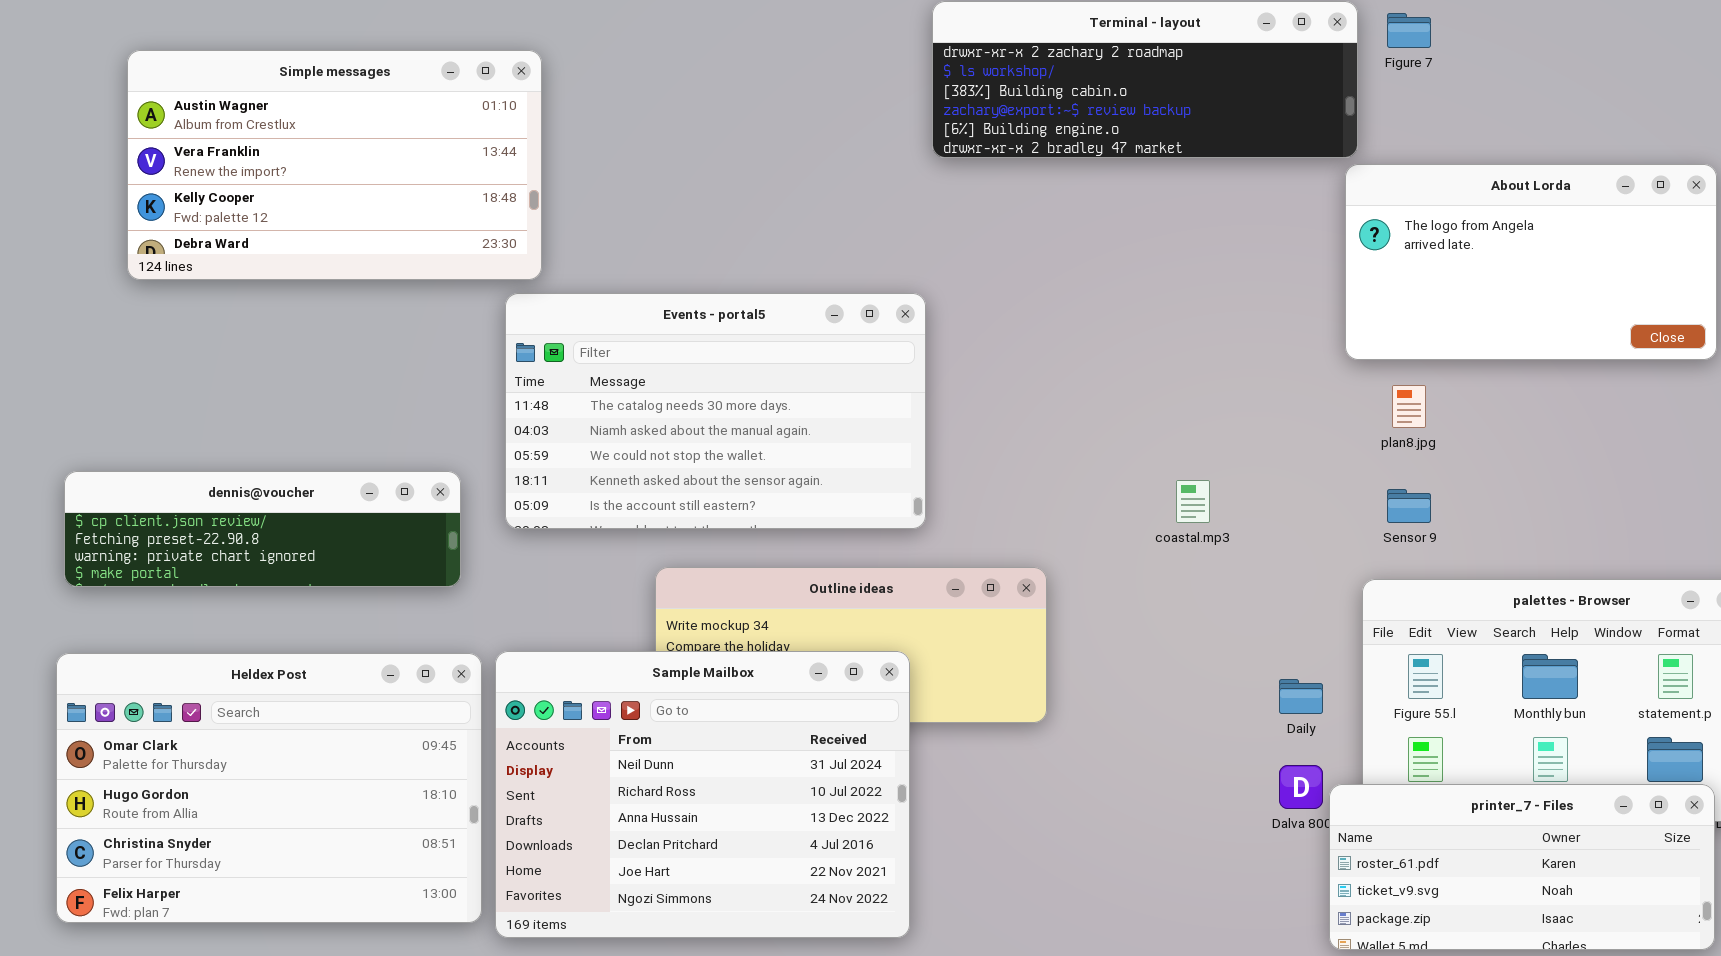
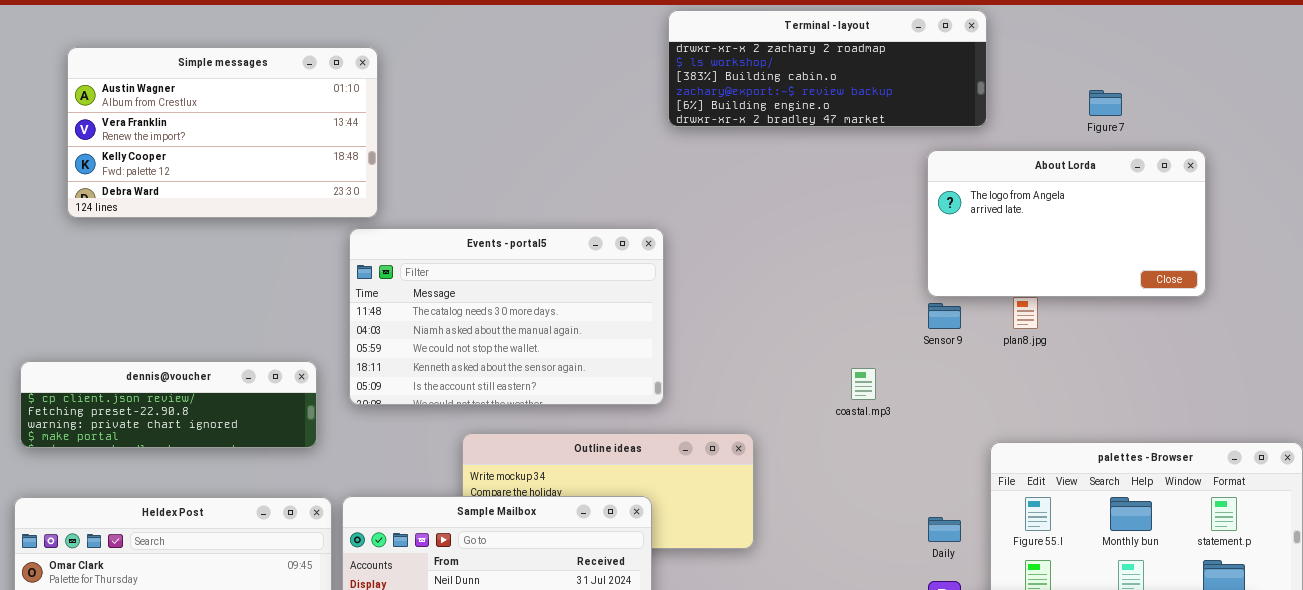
Figure 7: [1387,13,1431,48] -> [1089,90,1122,116], moved
About Lorda: [1345,164,1717,360] -> [927,150,1206,297], moved
Sensor 9: [1387,489,1431,523] -> [928,303,961,329], moved

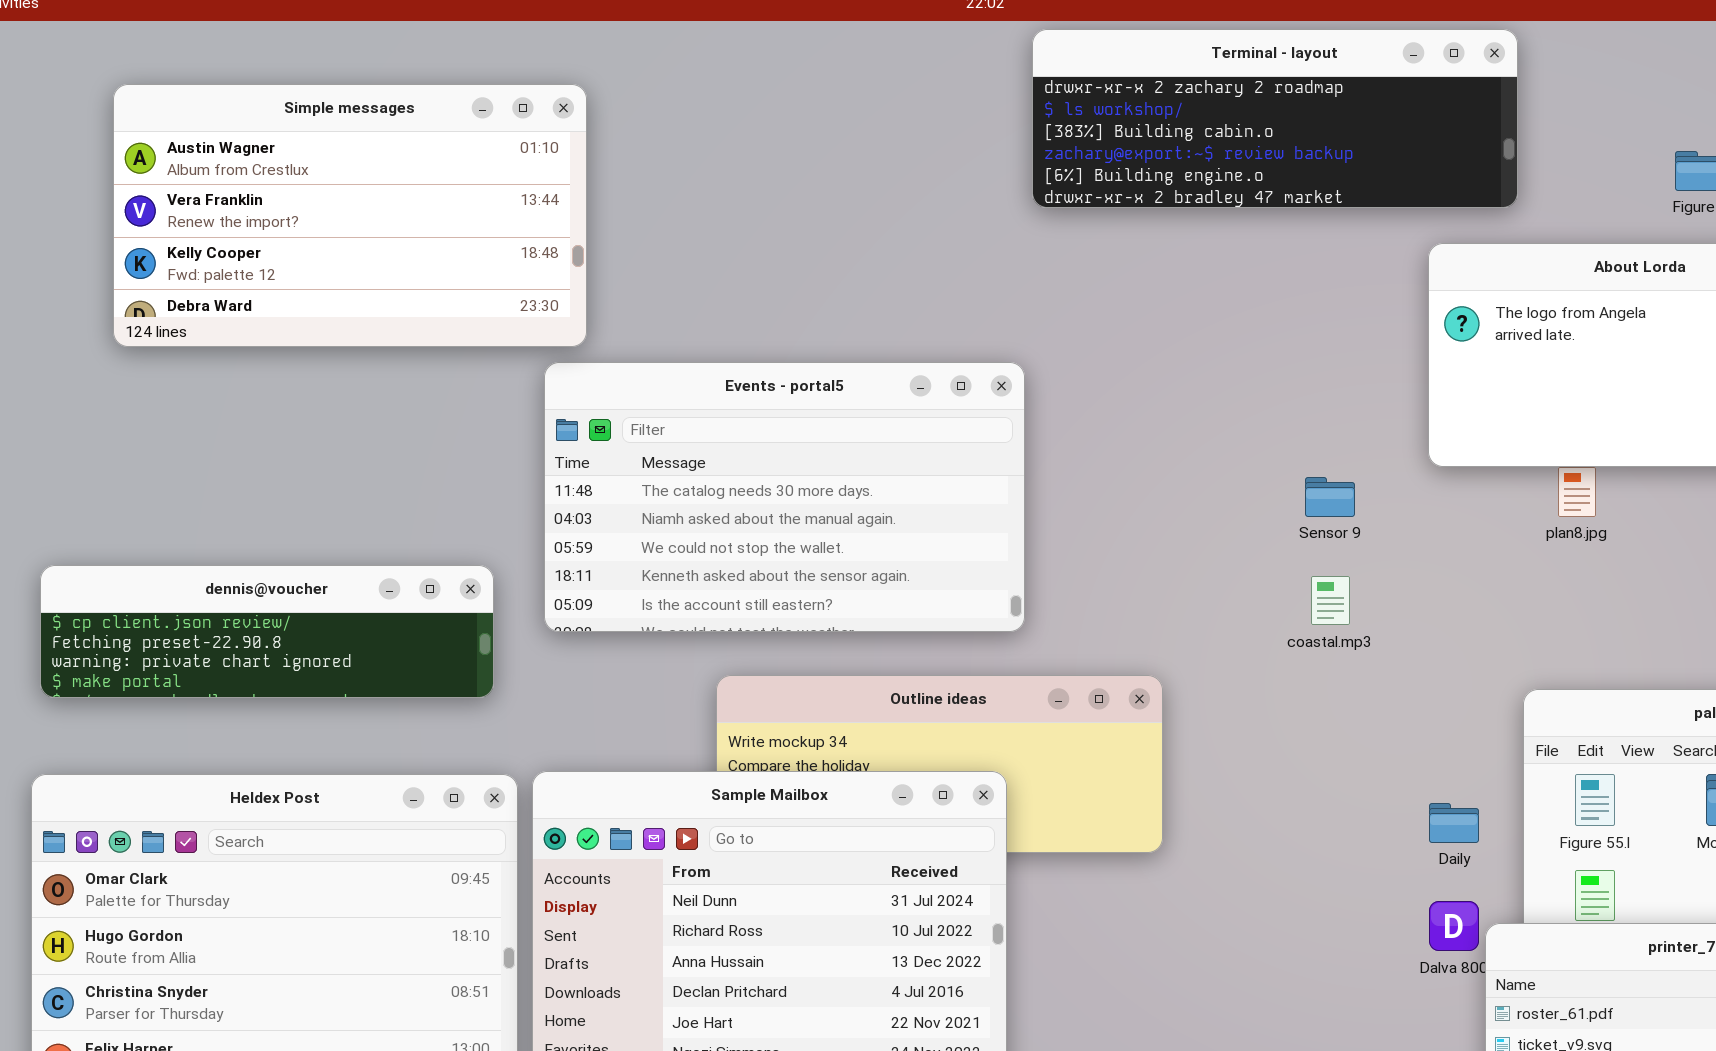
Sensor 9: [928,303,961,329] -> [1305,477,1355,517], moved

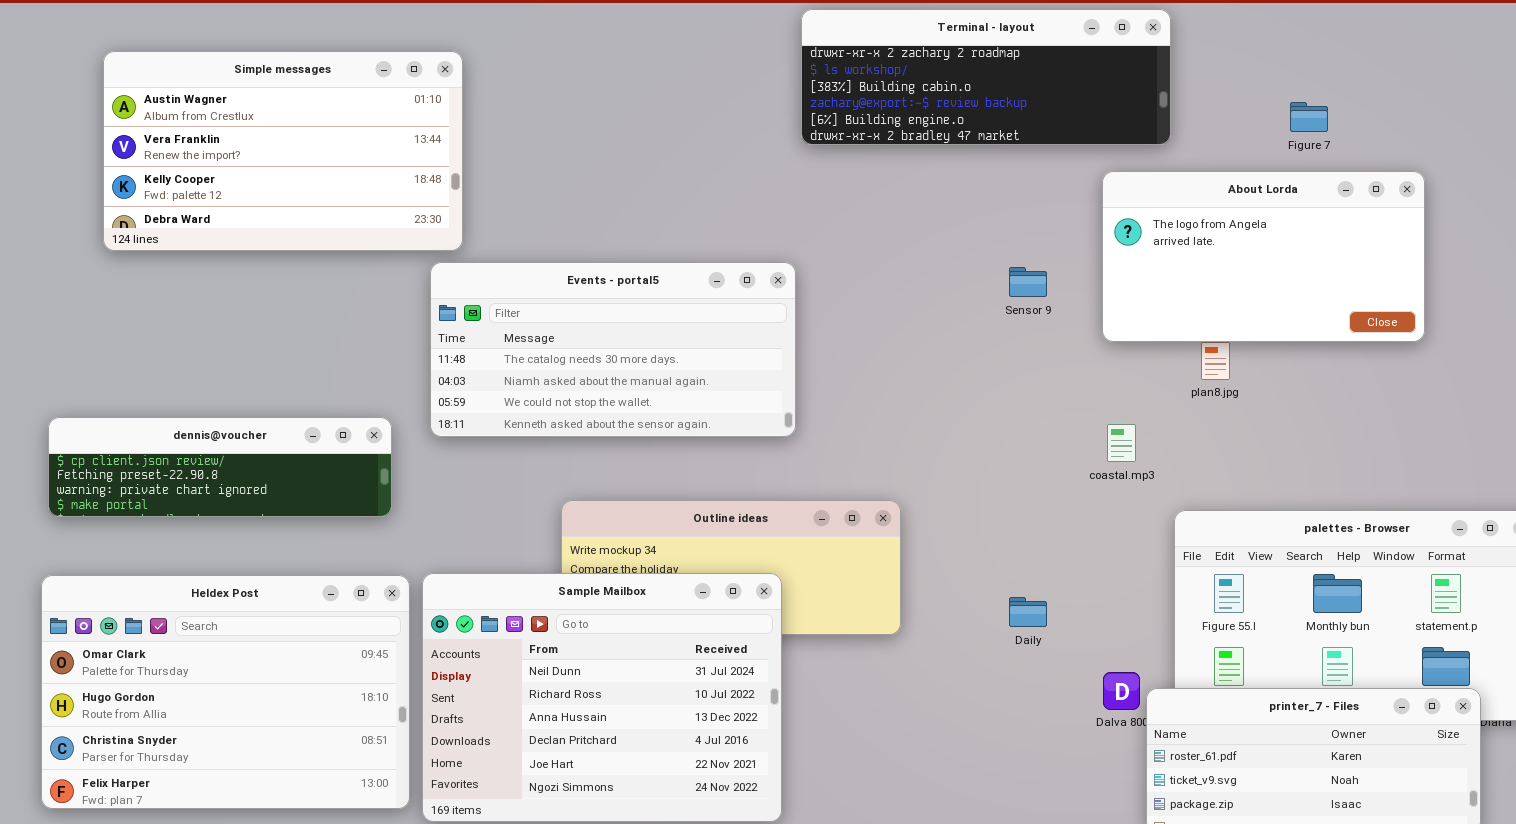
Events - portal5: [544,362,1025,632] -> [430,262,796,437], resized
Sensor 9: [1305,477,1355,517] -> [1009,267,1047,297], moved
coastal.mp3: [1311,576,1350,625] -> [1107,424,1136,462], moved
Daily: [1429,803,1479,843] -> [1009,597,1047,627], moved

